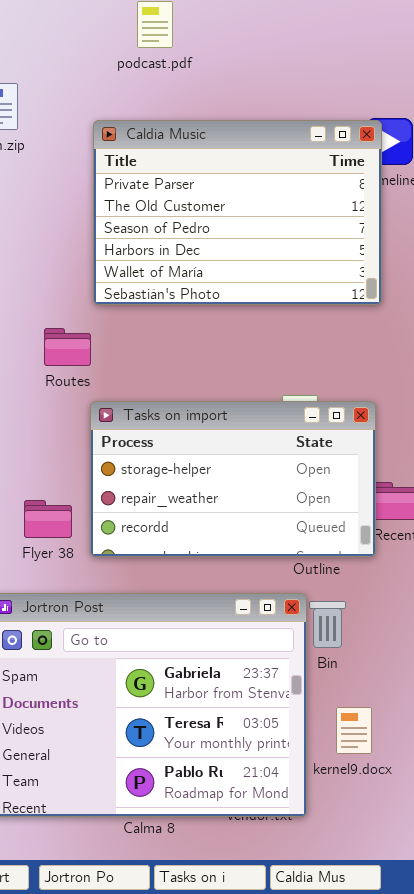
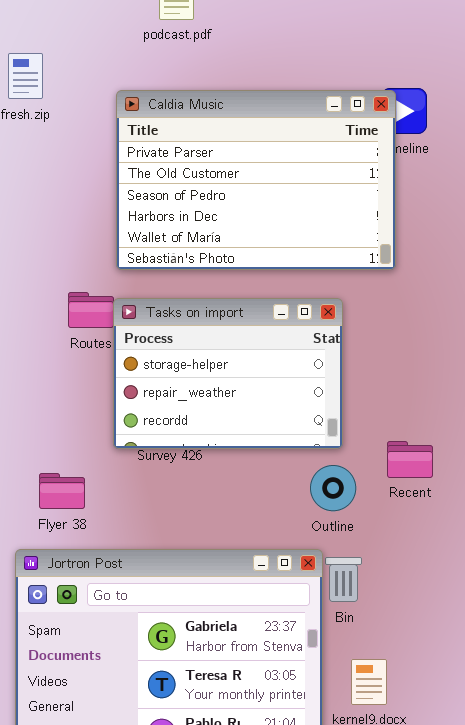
Tasks on import: [90,401,376,557] -> [113,298,343,449], moved, resized
Flyer 38: [24,500,72,538] -> [39,473,85,509], moved

